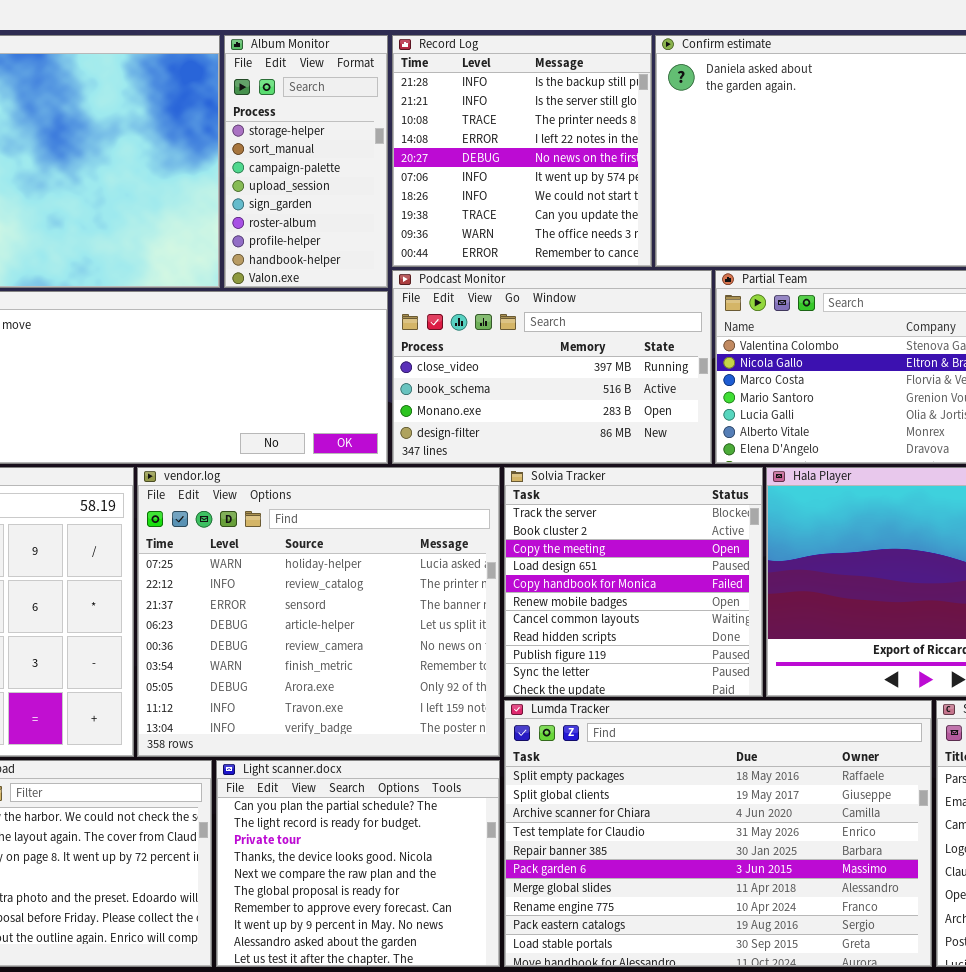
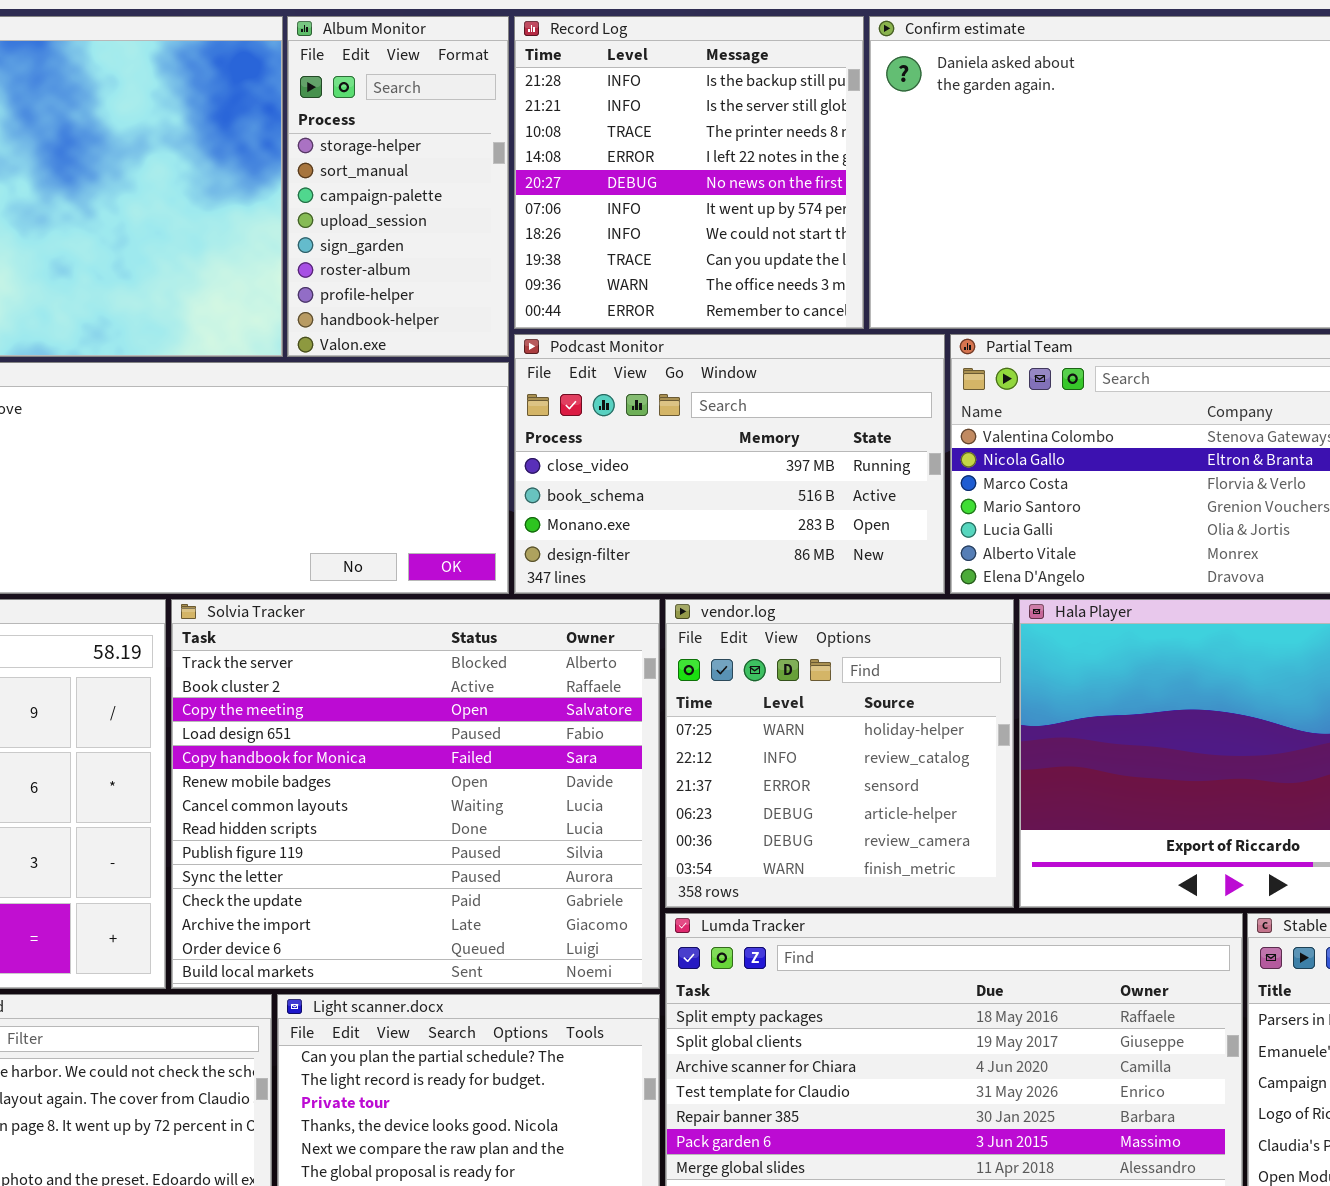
vendor.log: [137,467,500,757] -> [665,599,1014,908], moved, resized
Solvia Tracker: [504,467,763,697] -> [171,599,660,989], moved, resized

